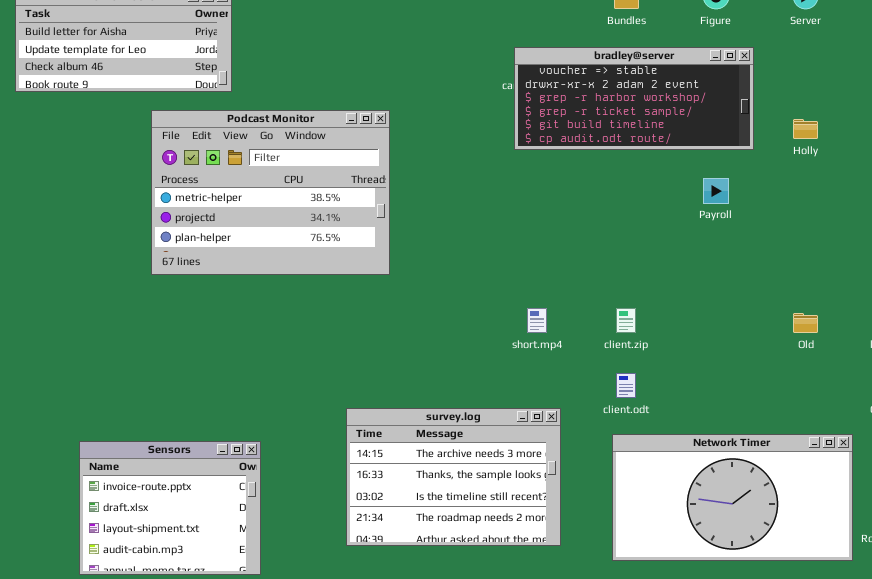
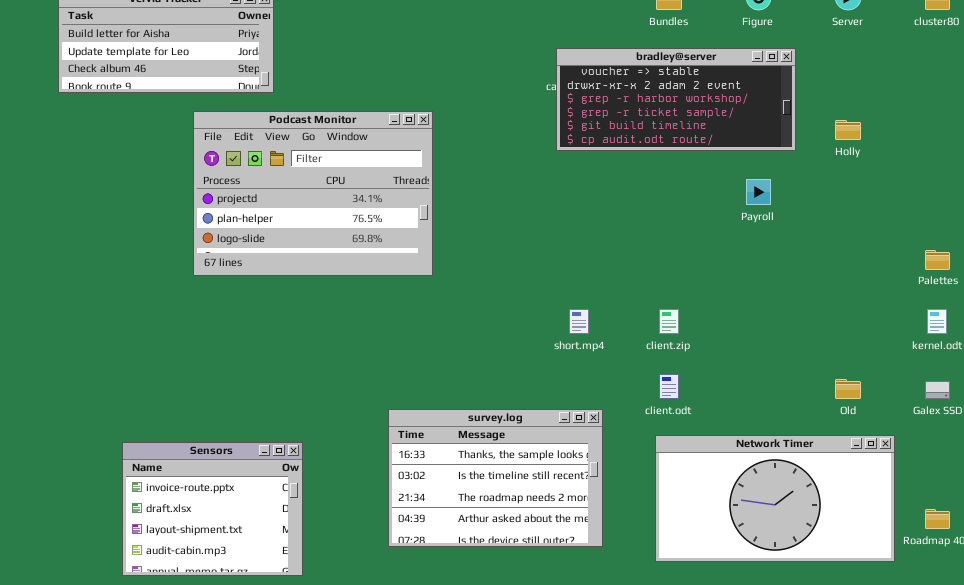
Podcast Monitor: [151,110,390,275] -> [193,111,433,276], scrolled down 1 row
Old: [793,313,818,333] -> [835,379,861,399], moved
survey.log: [346,408,561,546] -> [388,409,603,547], scrolled down 1 row

